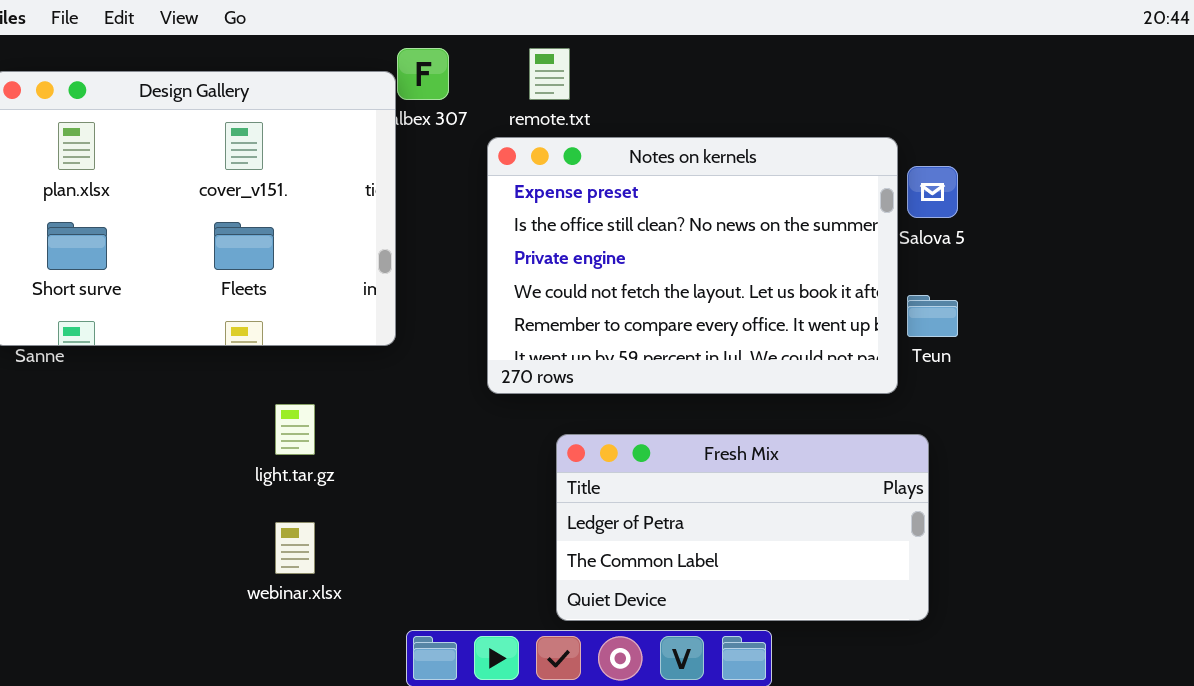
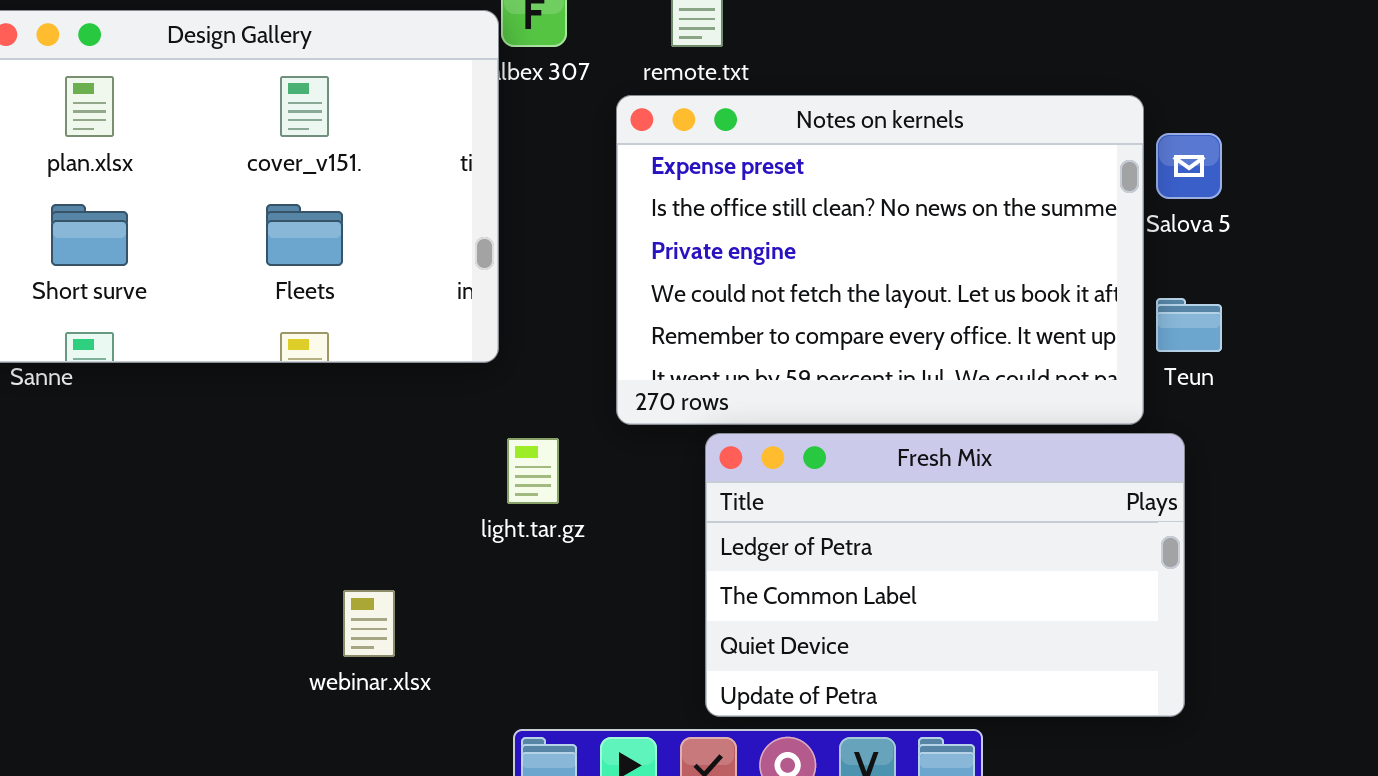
light.tar.gz: [275,404,315,455] -> [507,438,559,504], moved
Fresh Mix: [556,434,929,621] -> [705,433,1185,717], resized

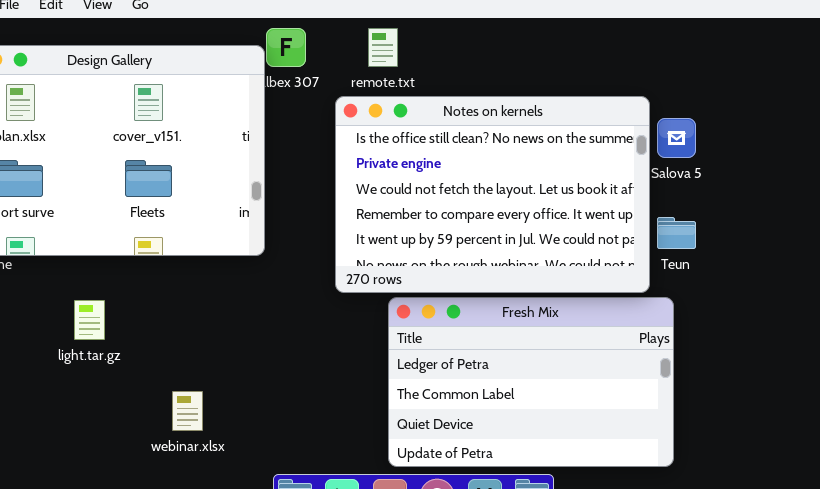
Notes on kernels: [616,95,1144,425] -> [335,96,650,293], scrolled down 1 row
light.tar.gz: [507,438,559,504] -> [74,300,105,340], moved

